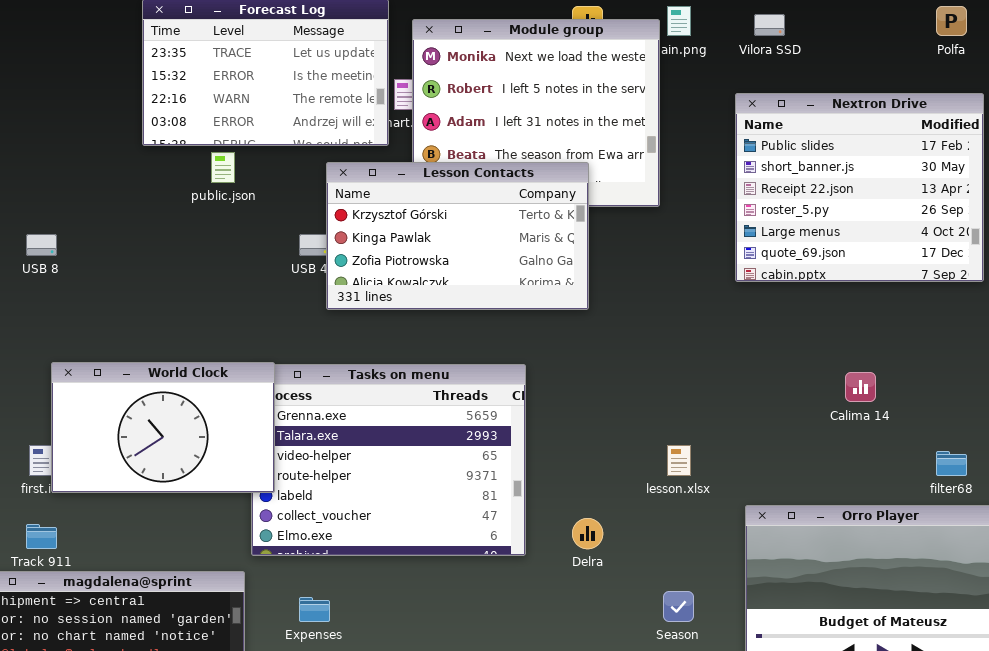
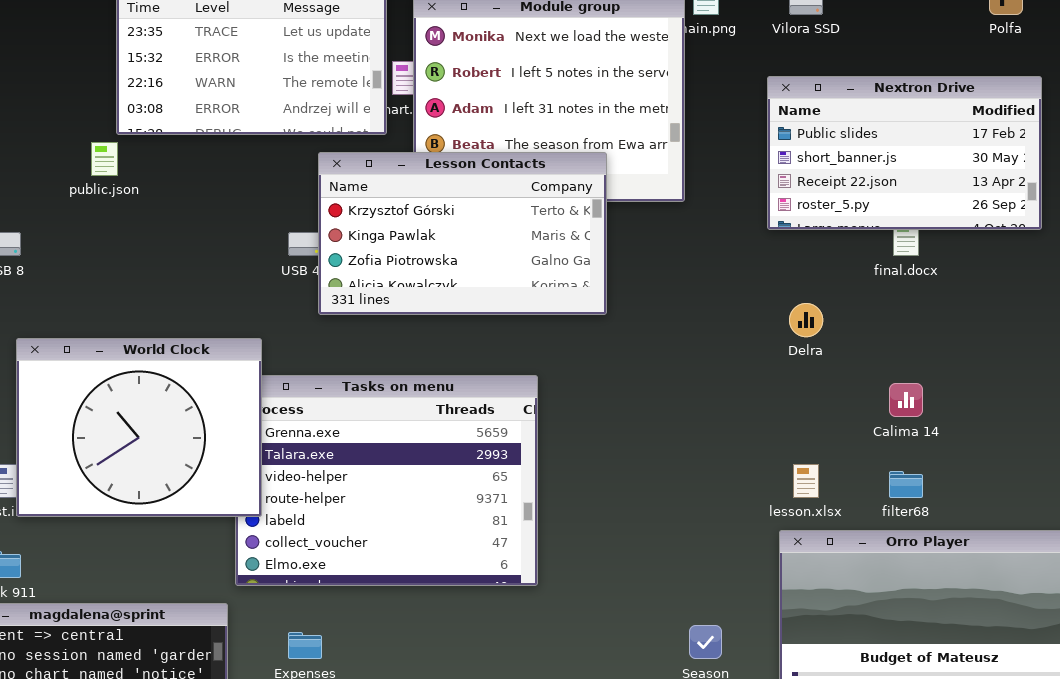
Nextron Drive: [735,93,984,282] -> [767,76,1042,230], resized
public.json: [211,152,235,183] -> [91,142,118,176], moved
World Clock: [51,362,275,493] -> [16,338,262,517], resized
lesson.xlsx: [667,445,691,476] -> [793,464,819,498], moved
filter68: [936,451,967,476] -> [889,471,923,498], moved
Delra: [572,518,603,549] -> [789,303,823,337], moved

